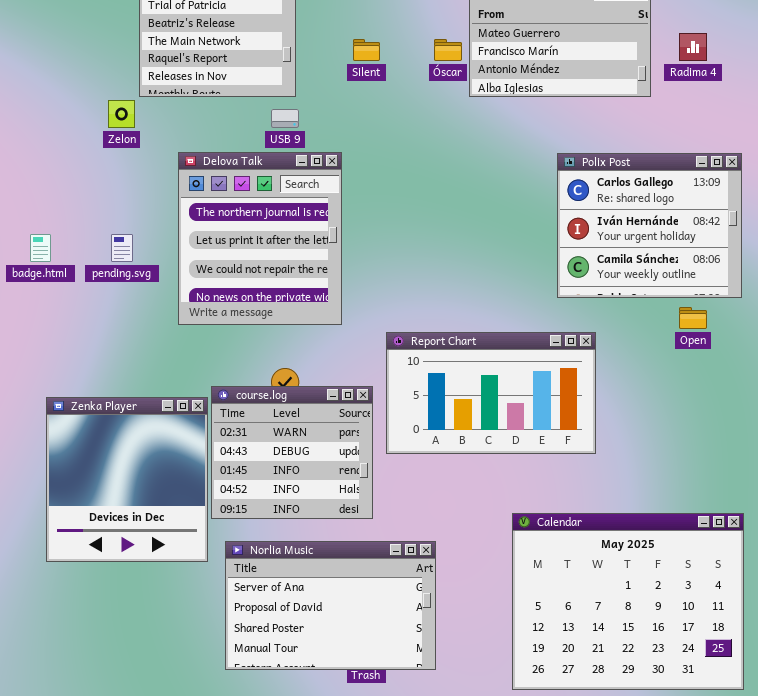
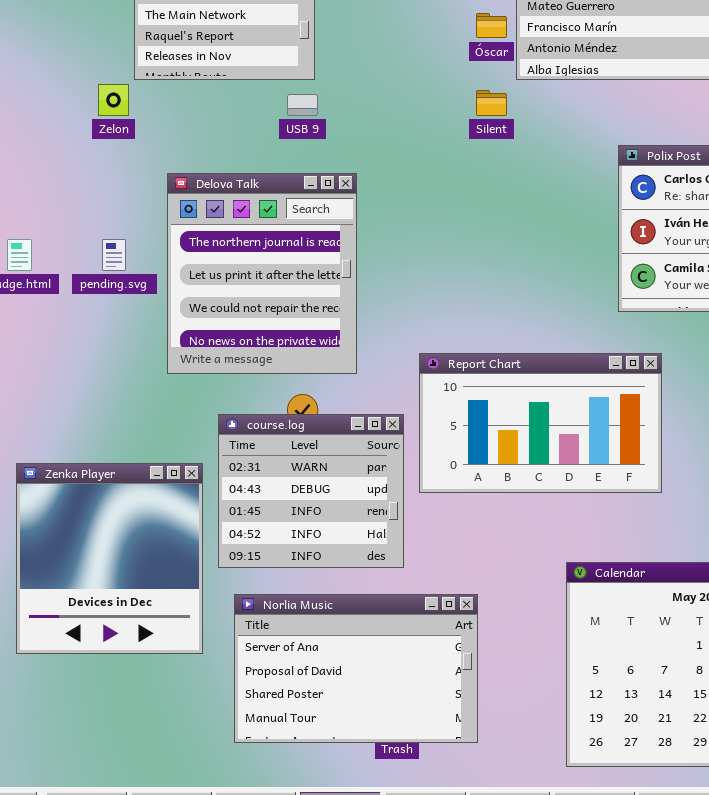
Silent: [353,39,380,61] -> [476,90,507,116], moved
Delova Talk: [178,152,342,325] -> [167,173,357,374], moved
Zenka Player: [46,397,208,562] -> [16,463,203,654], moved

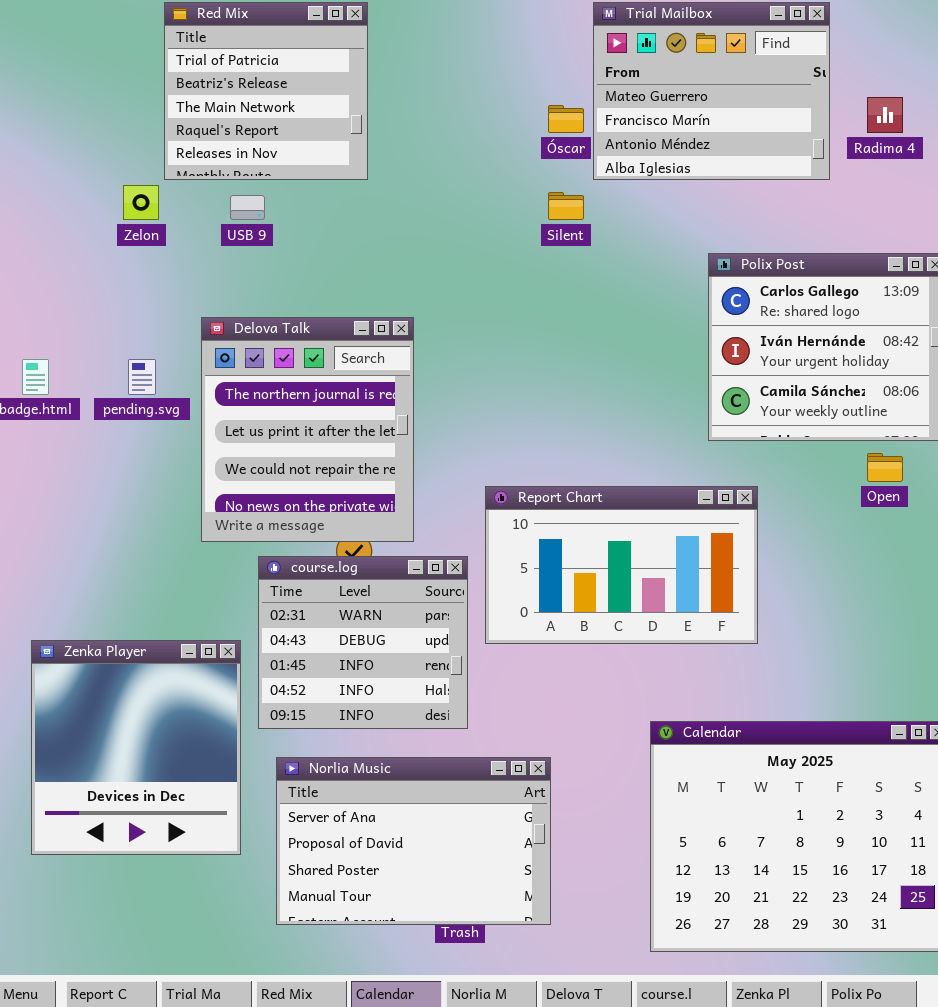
USB 9: [287,94,318,116] -> [230,195,265,220], moved
Delova Talk: [167,173,357,374] -> [201,317,414,542], moved
Zenka Player: [16,463,203,654] -> [31,640,241,855], moved

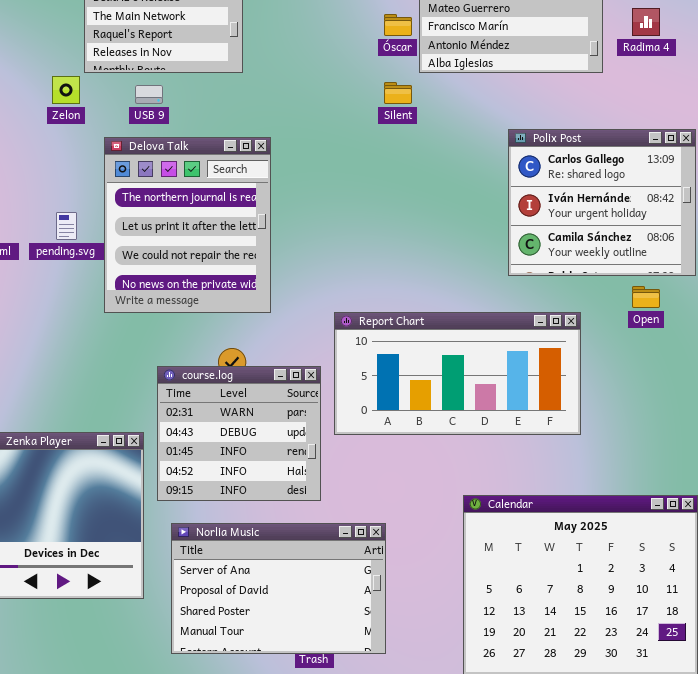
Delova Talk: [201,317,414,542] -> [104,137,271,313], moved
Report Chart: [485,486,758,644] -> [334,312,581,435], resized

